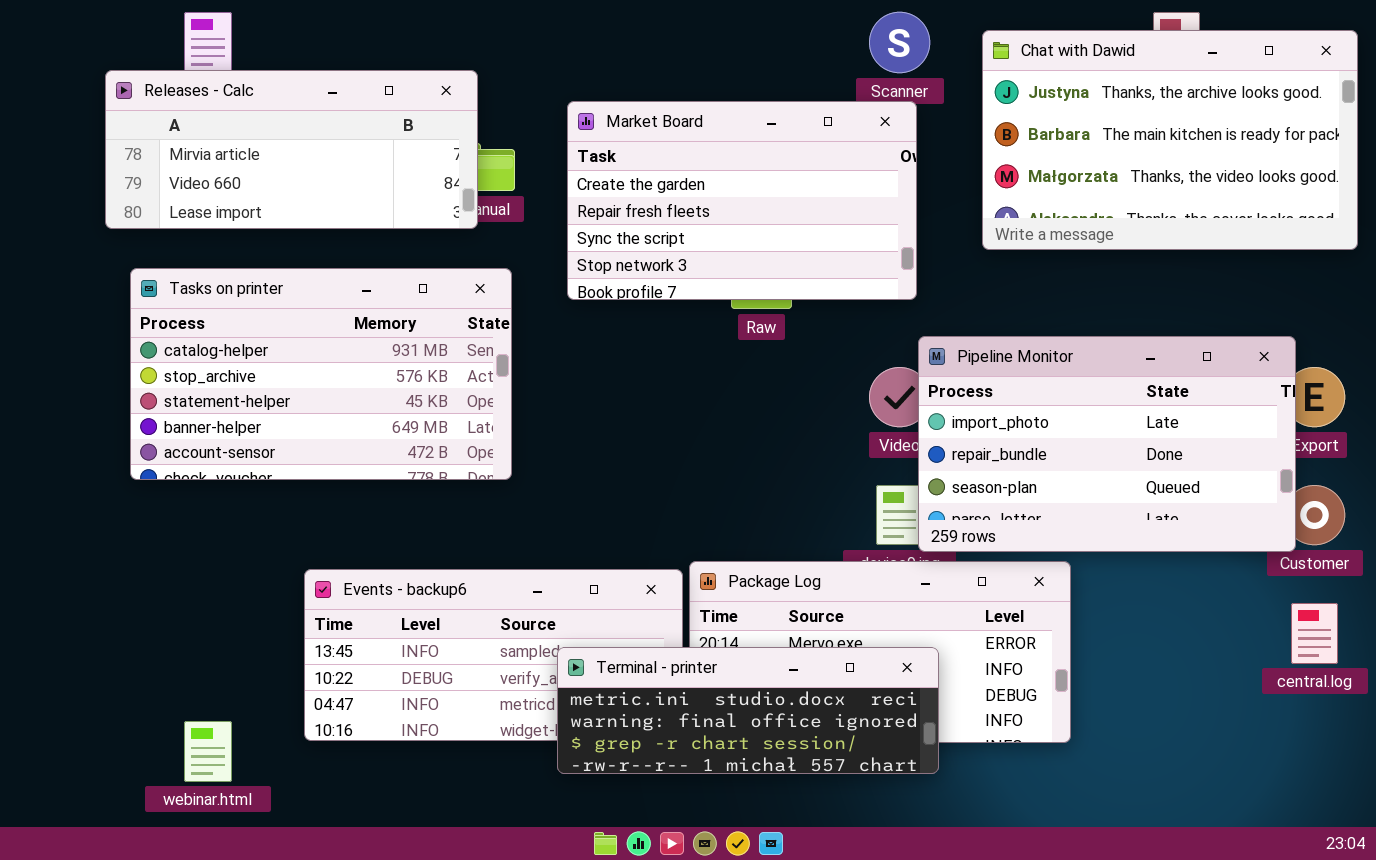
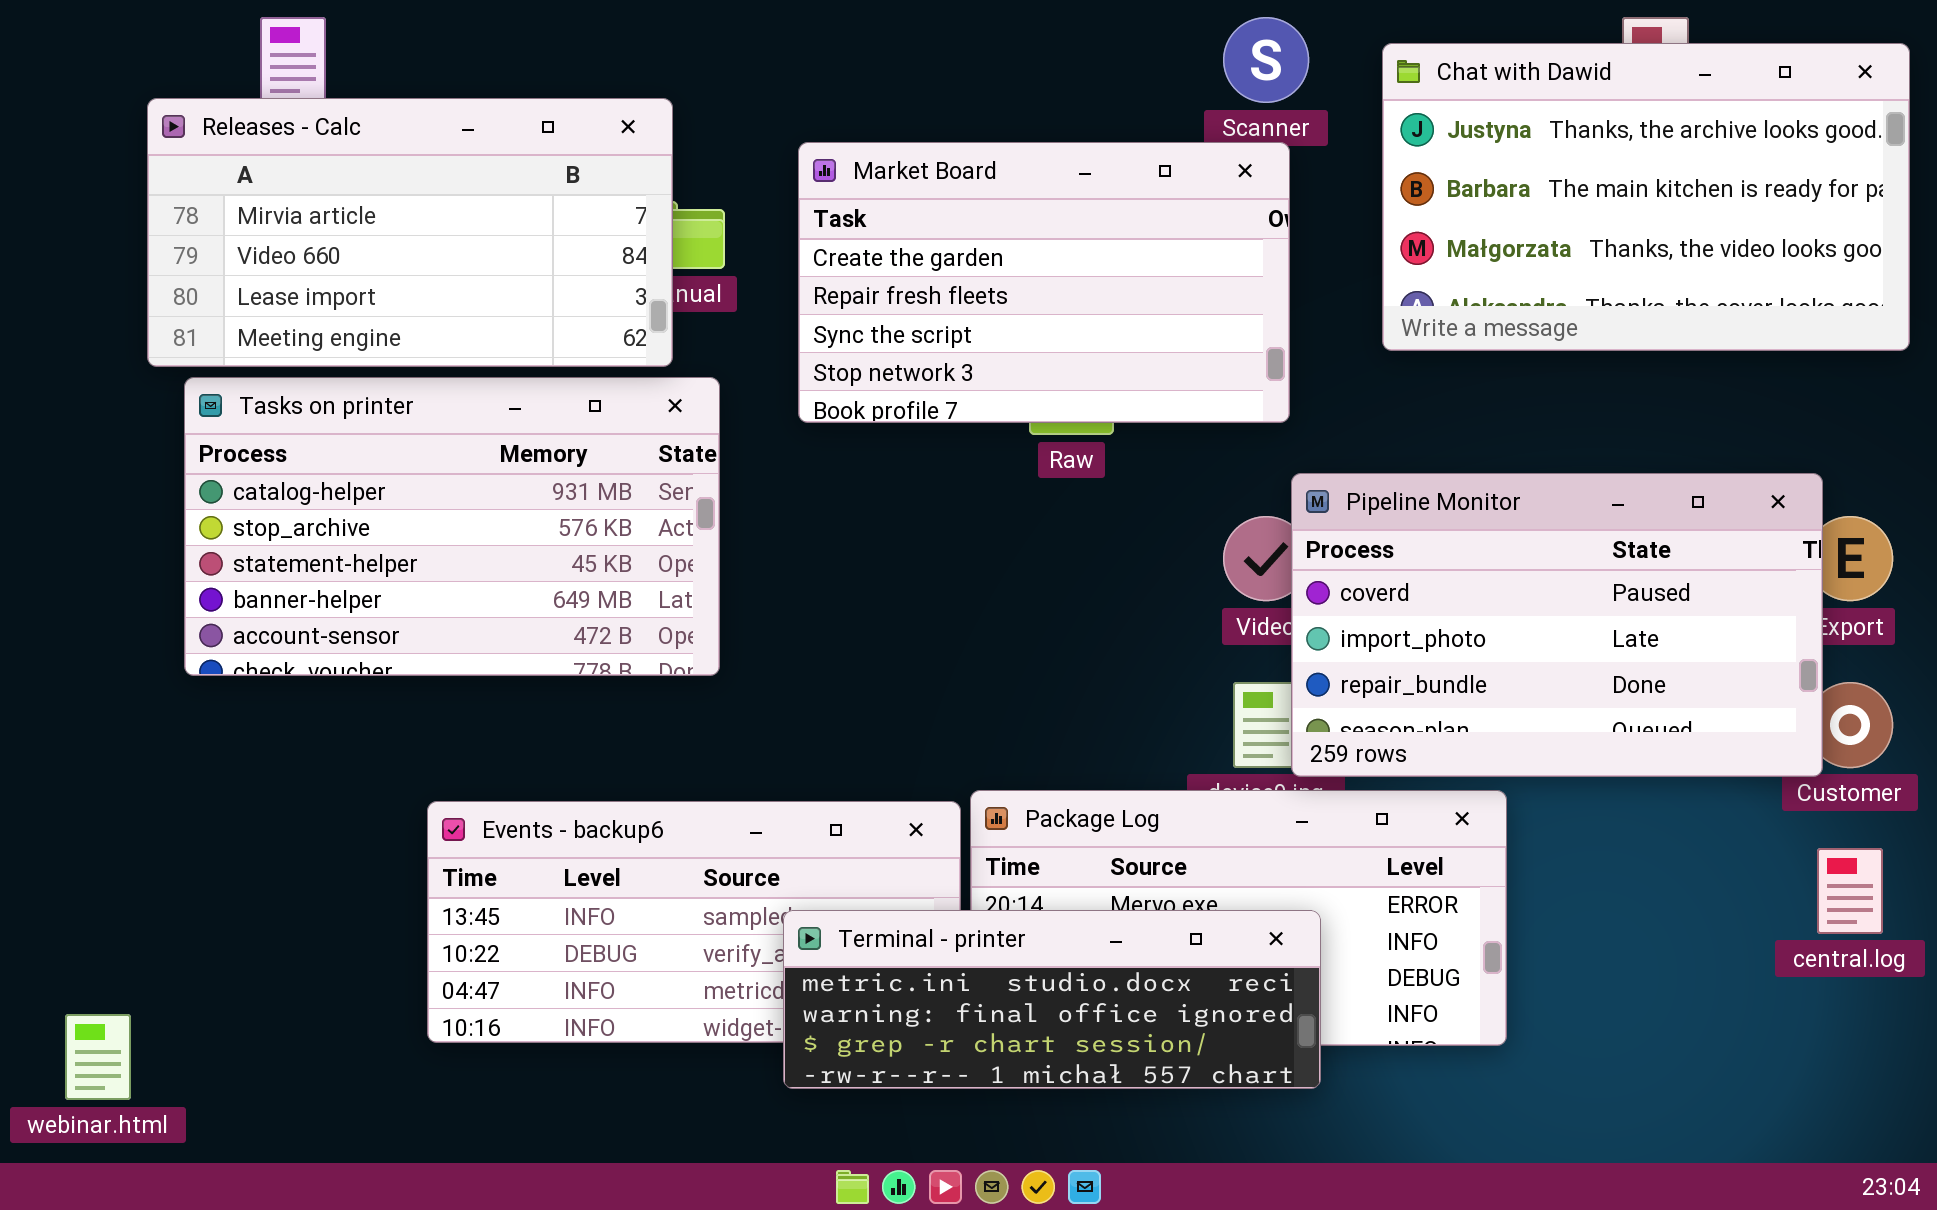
Releases - Calc: [105,70,478,229] -> [147,98,673,367], resized
Pipeline Monitor: [918,336,1296,552] -> [1291,473,1823,777], scrolled up 1 row
webinar.html: [184,721,232,782] -> [65,1014,131,1100], moved

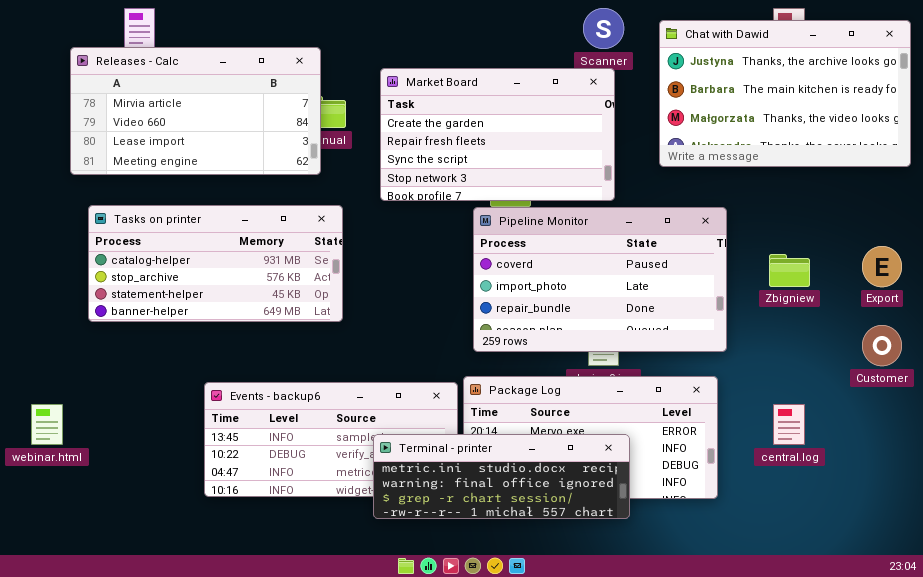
Tasks on printer: [184,377,720,676] -> [88,205,343,322], resized
Pipeline Monitor: [1291,473,1823,777] -> [473,207,727,352], moved
central.log: [1817,848,1883,934] -> [773,404,805,445], moved
webinar.html: [65,1014,131,1100] -> [31,404,63,445], moved

